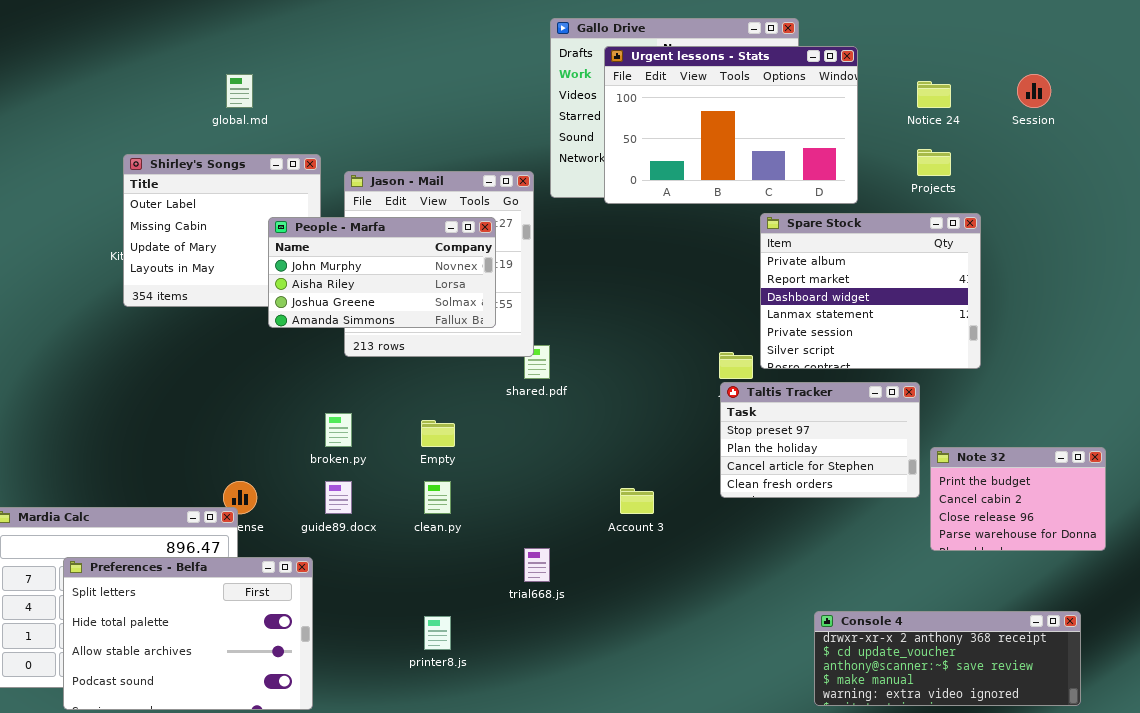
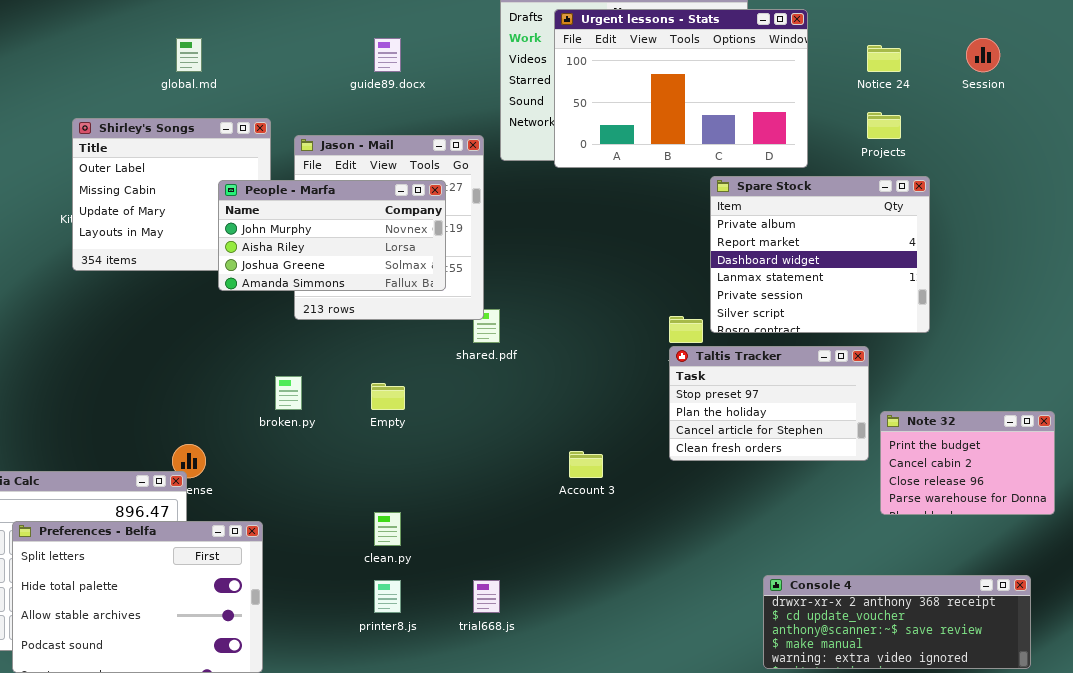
guide89.docx: [325,481,352,514] -> [374,38,401,72], moved
clean.py: [424,481,451,514] -> [374,512,401,546], moved
trial668.js: [524,548,550,582] -> [473,580,500,613], moved

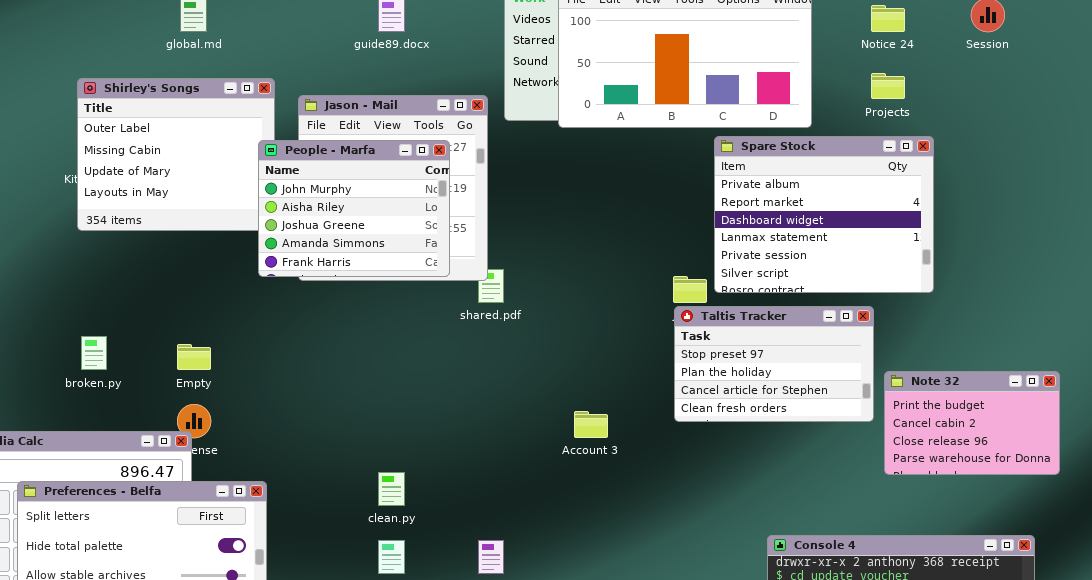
People - Marfa: [218,180,446,291] -> [258,140,450,277], resized
broken.py: [275,376,302,410] -> [81,336,107,370], moved
Empty: [371,383,405,410] -> [177,344,211,370], moved

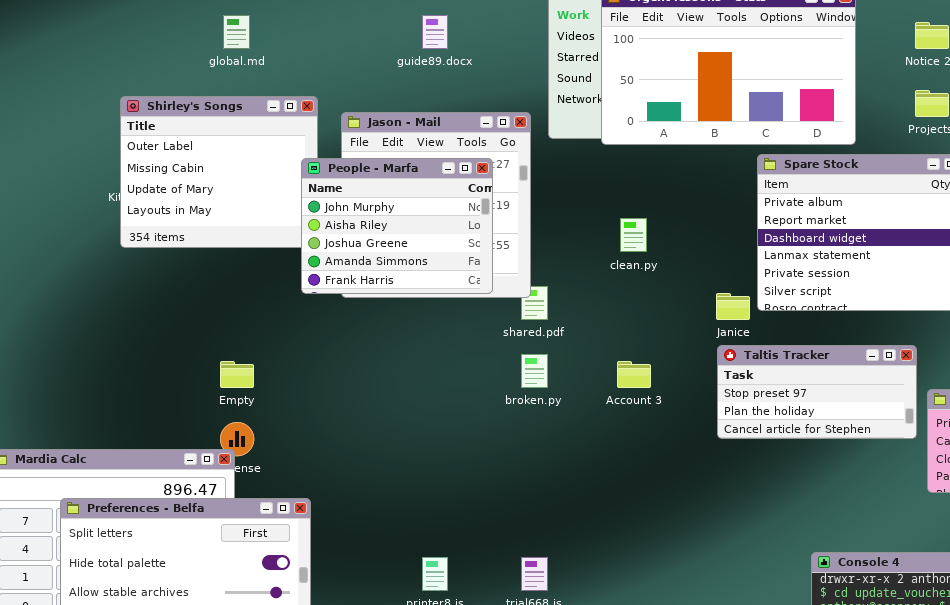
Taltis Tracker: [674,306,874,422] -> [717,345,917,439], resized
broken.py: [81,336,107,370] -> [521,354,548,388], moved
Account 3: [574,411,608,438] -> [617,361,651,388], moved
clean.py: [378,472,405,506] -> [620,218,647,252], moved

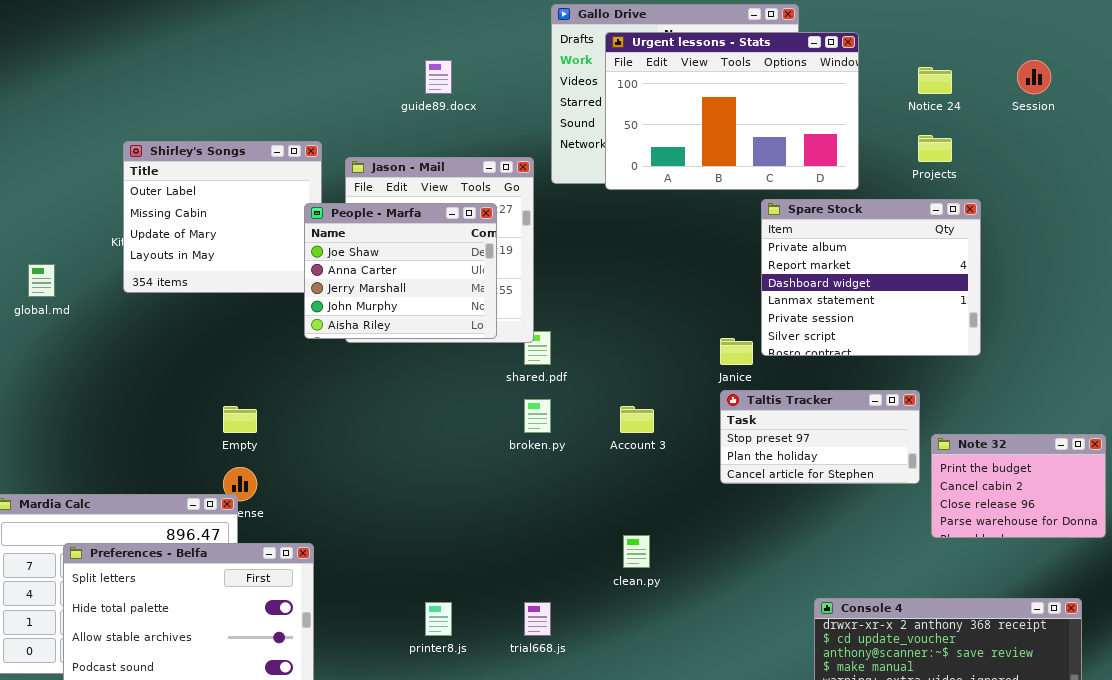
global.md: [223,15,250,49] -> [28,264,55,297], moved
People - Marfa: [301,158,493,294] -> [304,203,497,339], scrolled up 3 rows
clean.py: [620,218,647,252] -> [623,535,650,568], moved

